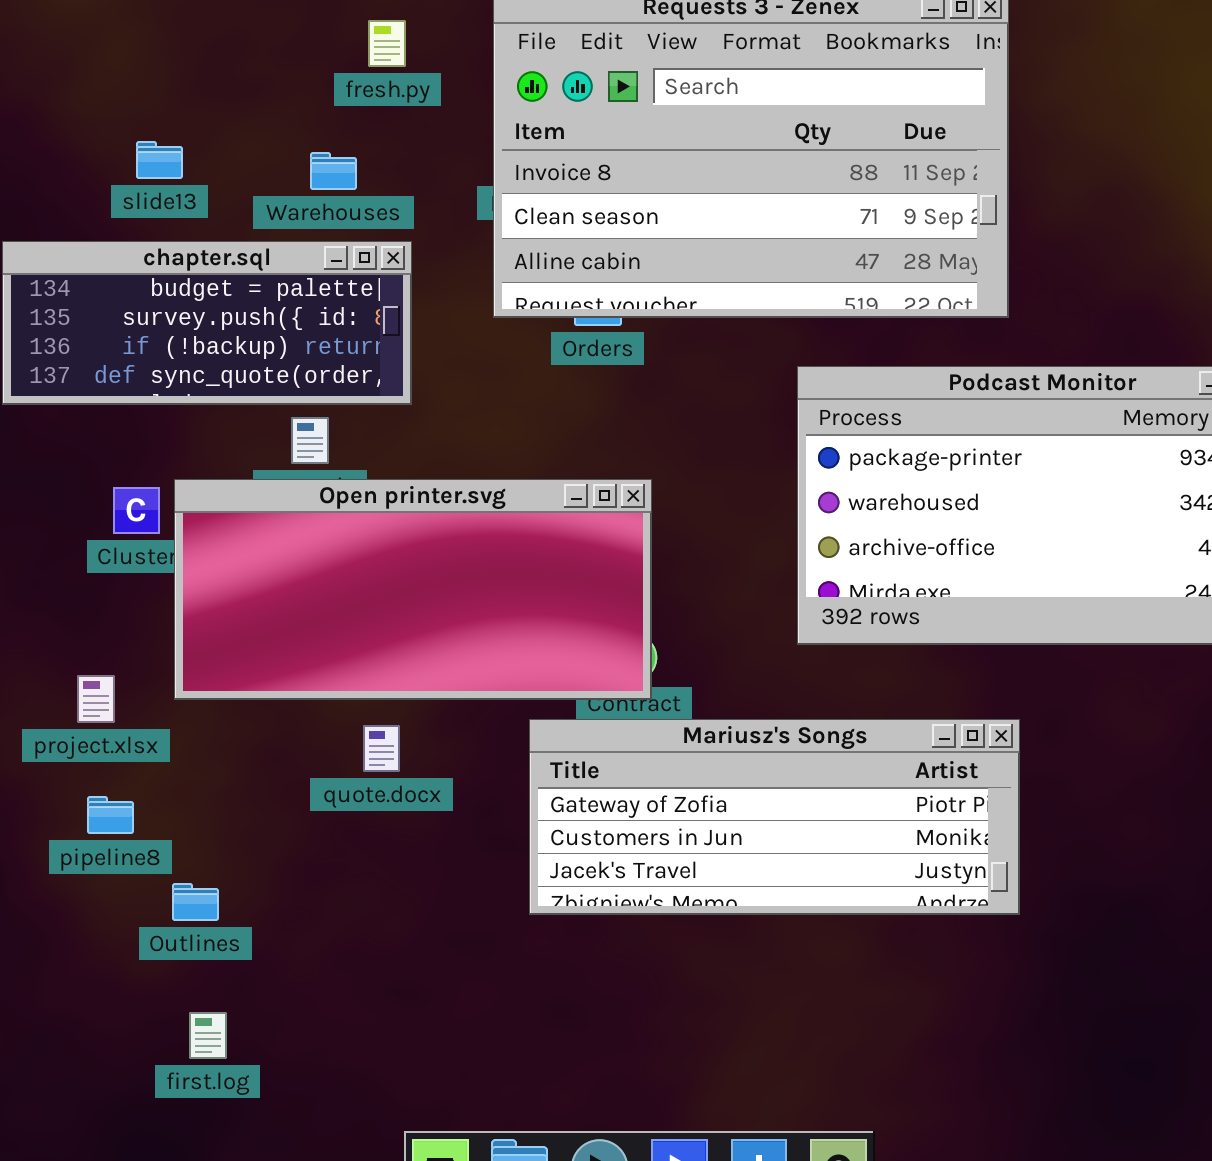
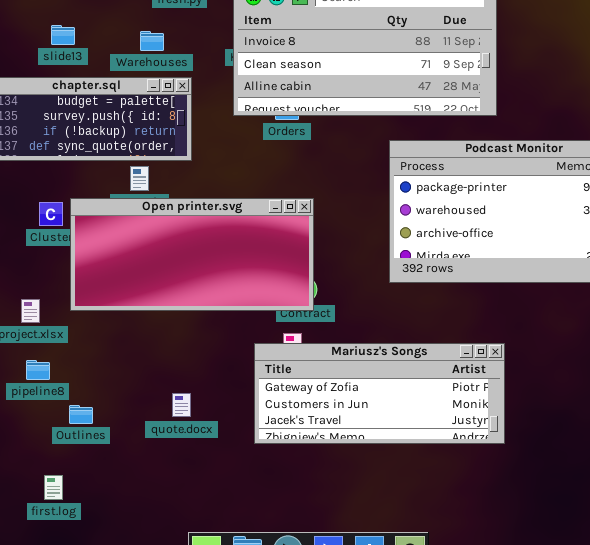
Mariusz's Songs: [529,719,1020,915] -> [254,343,505,444], moved
quote.docx: [363,725,400,772] -> [172,393,191,417], moved
first.log: [189,1012,227,1059] -> [44,475,63,500], moved

